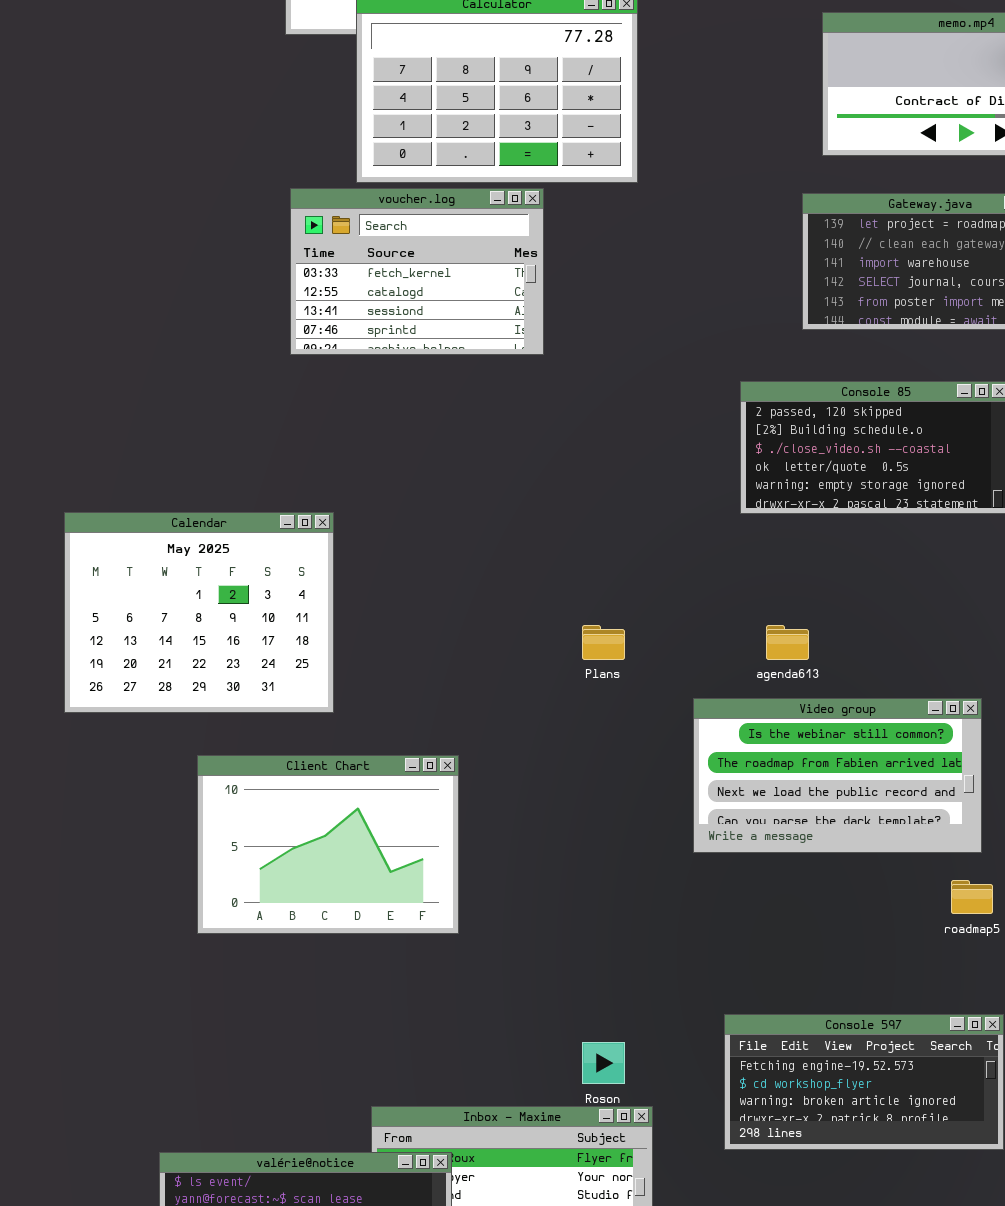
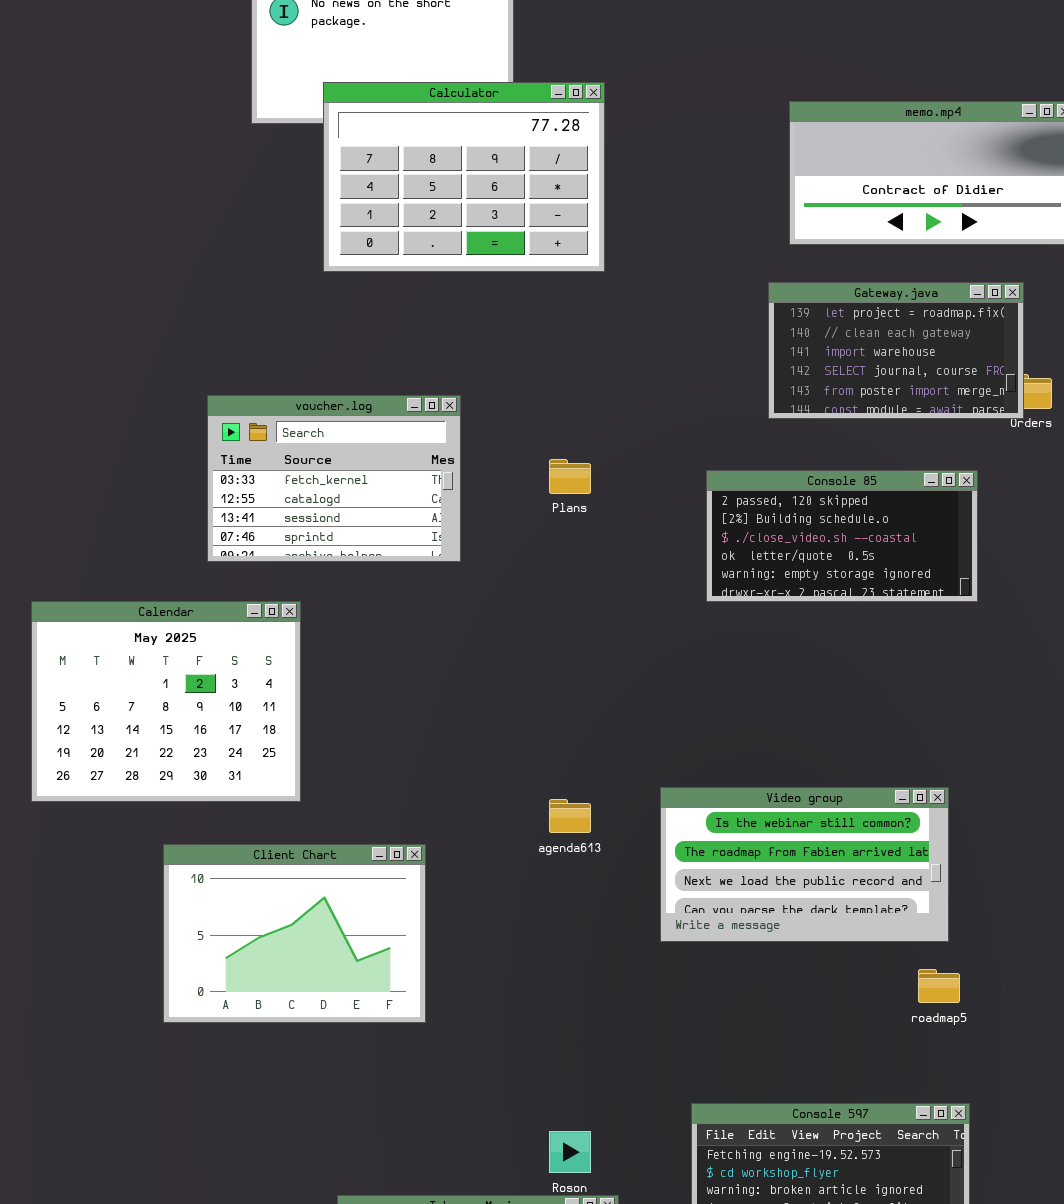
voucher.log: [290,188,544,355] -> [207,395,461,562], moved
Plans: [582,625,625,660] -> [549,459,591,494], moved
agenda613: [766,625,809,660] -> [549,799,591,833], moved

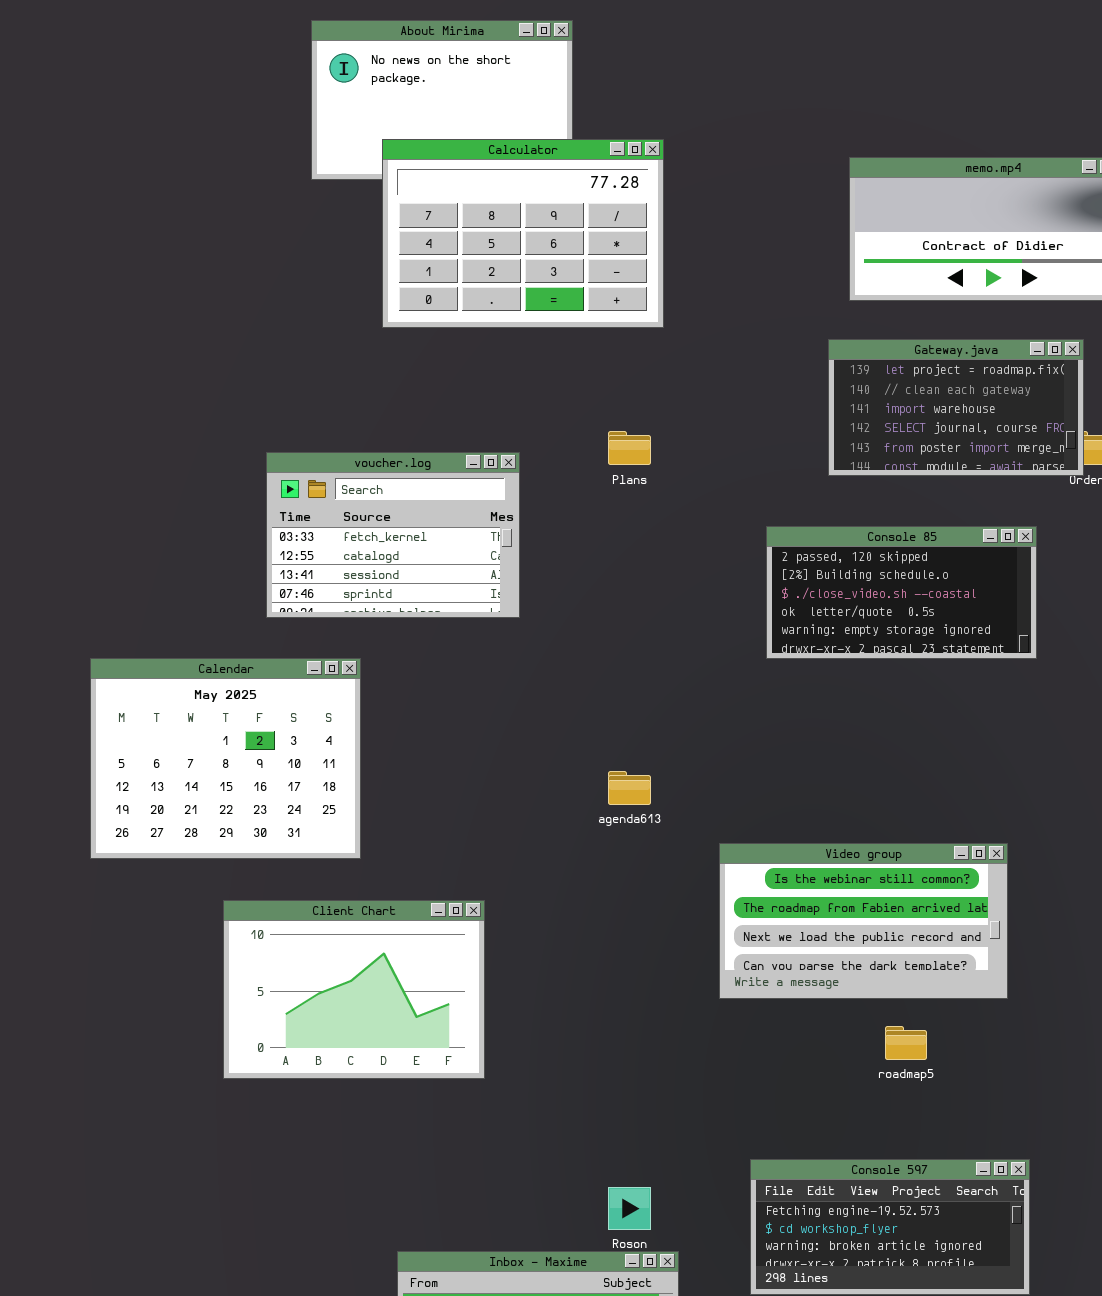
Plans: [549,459,591,494] -> [608,431,651,465], moved
agenda613: [549,799,591,833] -> [608,771,651,805], moved
roadmap5: [918,969,960,1003] -> [885,1026,927,1060], moved

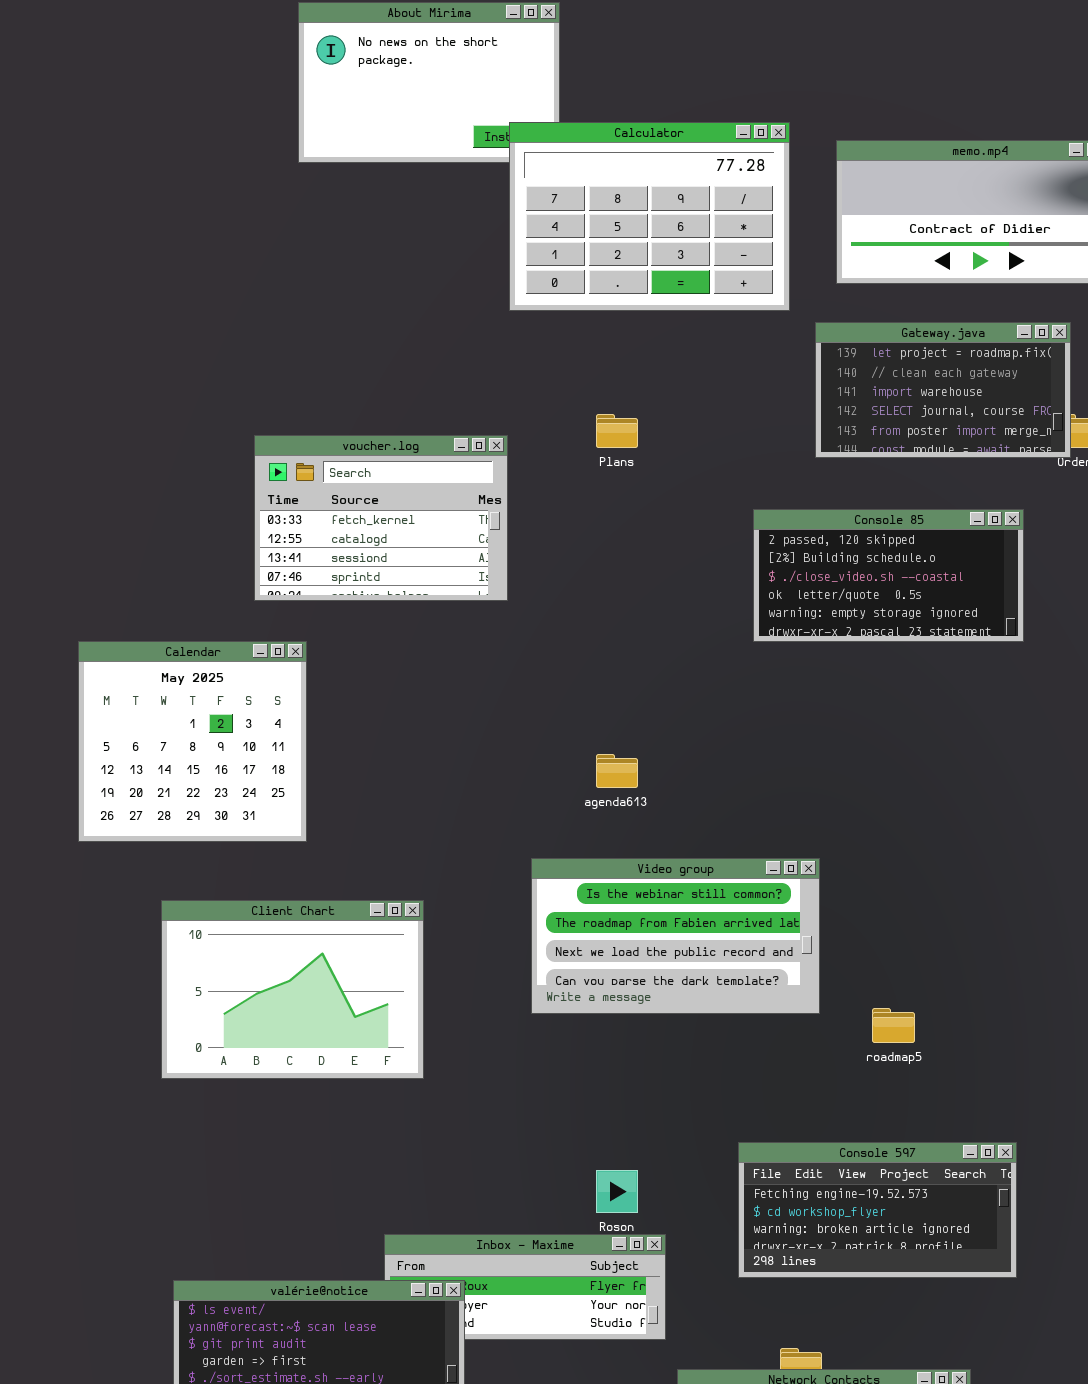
Calculator: [382,139,664,328] -> [509,122,790,311], moved
Calendar: [90,658,361,859] -> [78,641,307,842], resized
Video group: [719,843,1008,999] -> [531,858,820,1014], moved
Client Chart: [223,900,485,1079] -> [161,900,424,1079], moved

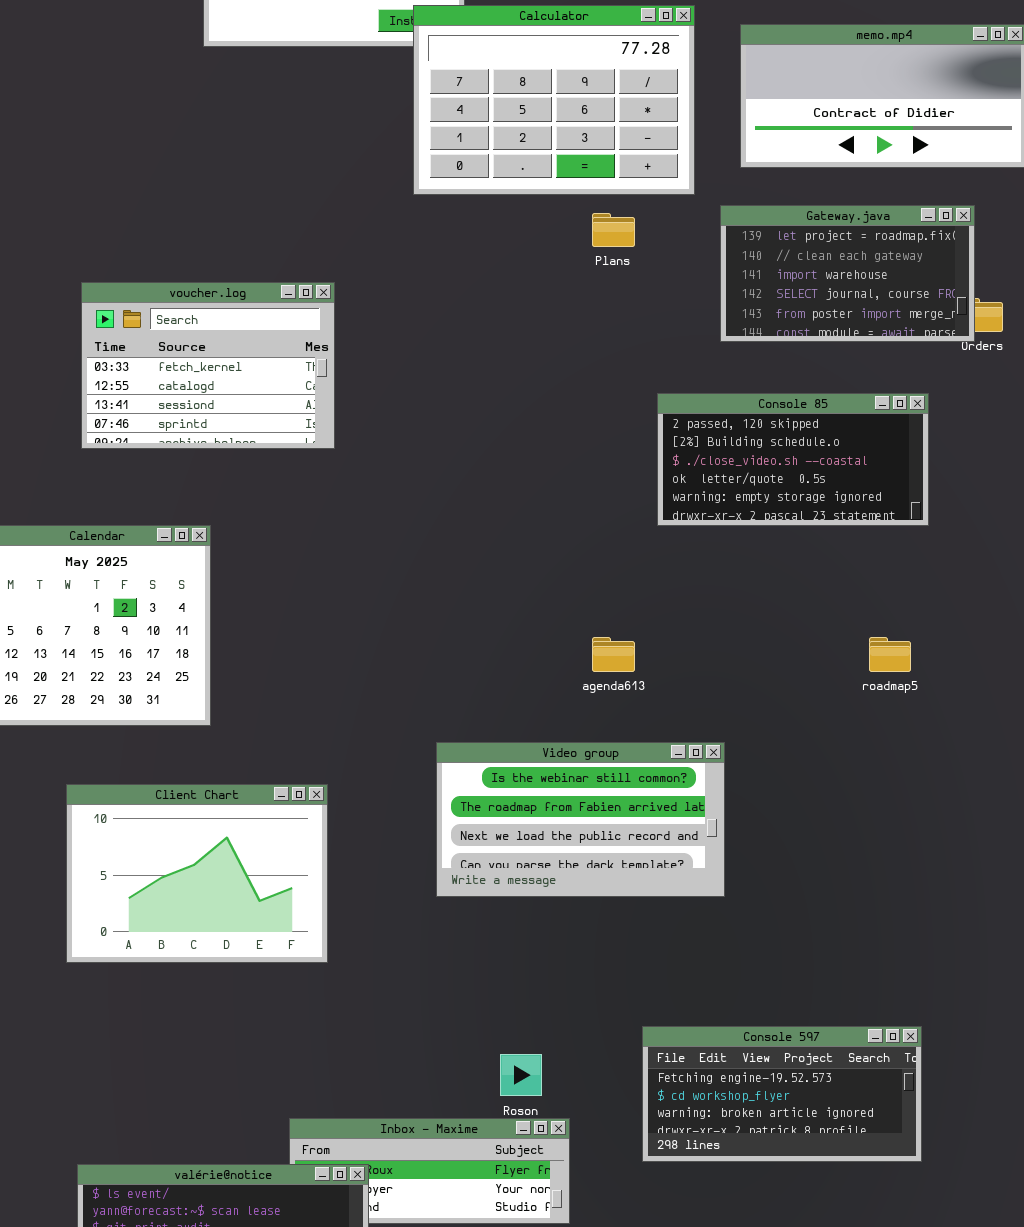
Plans: [596,414,638,448] -> [592,213,635,247], moved
voucher.log: [254,435,508,601] -> [81,282,335,449], moved
agenda613: [596,754,638,788] -> [592,637,635,672], moved
roadmap5: [872,1008,915,1043] -> [869,637,911,672], moved

